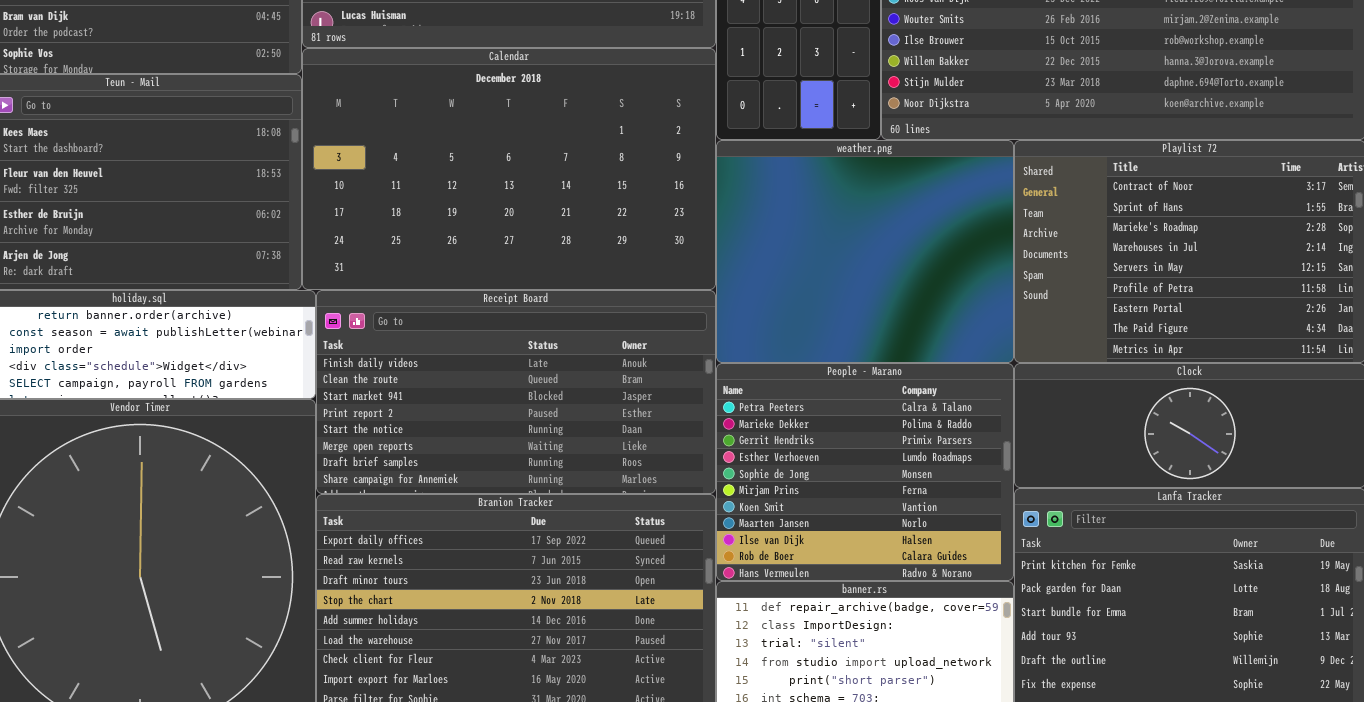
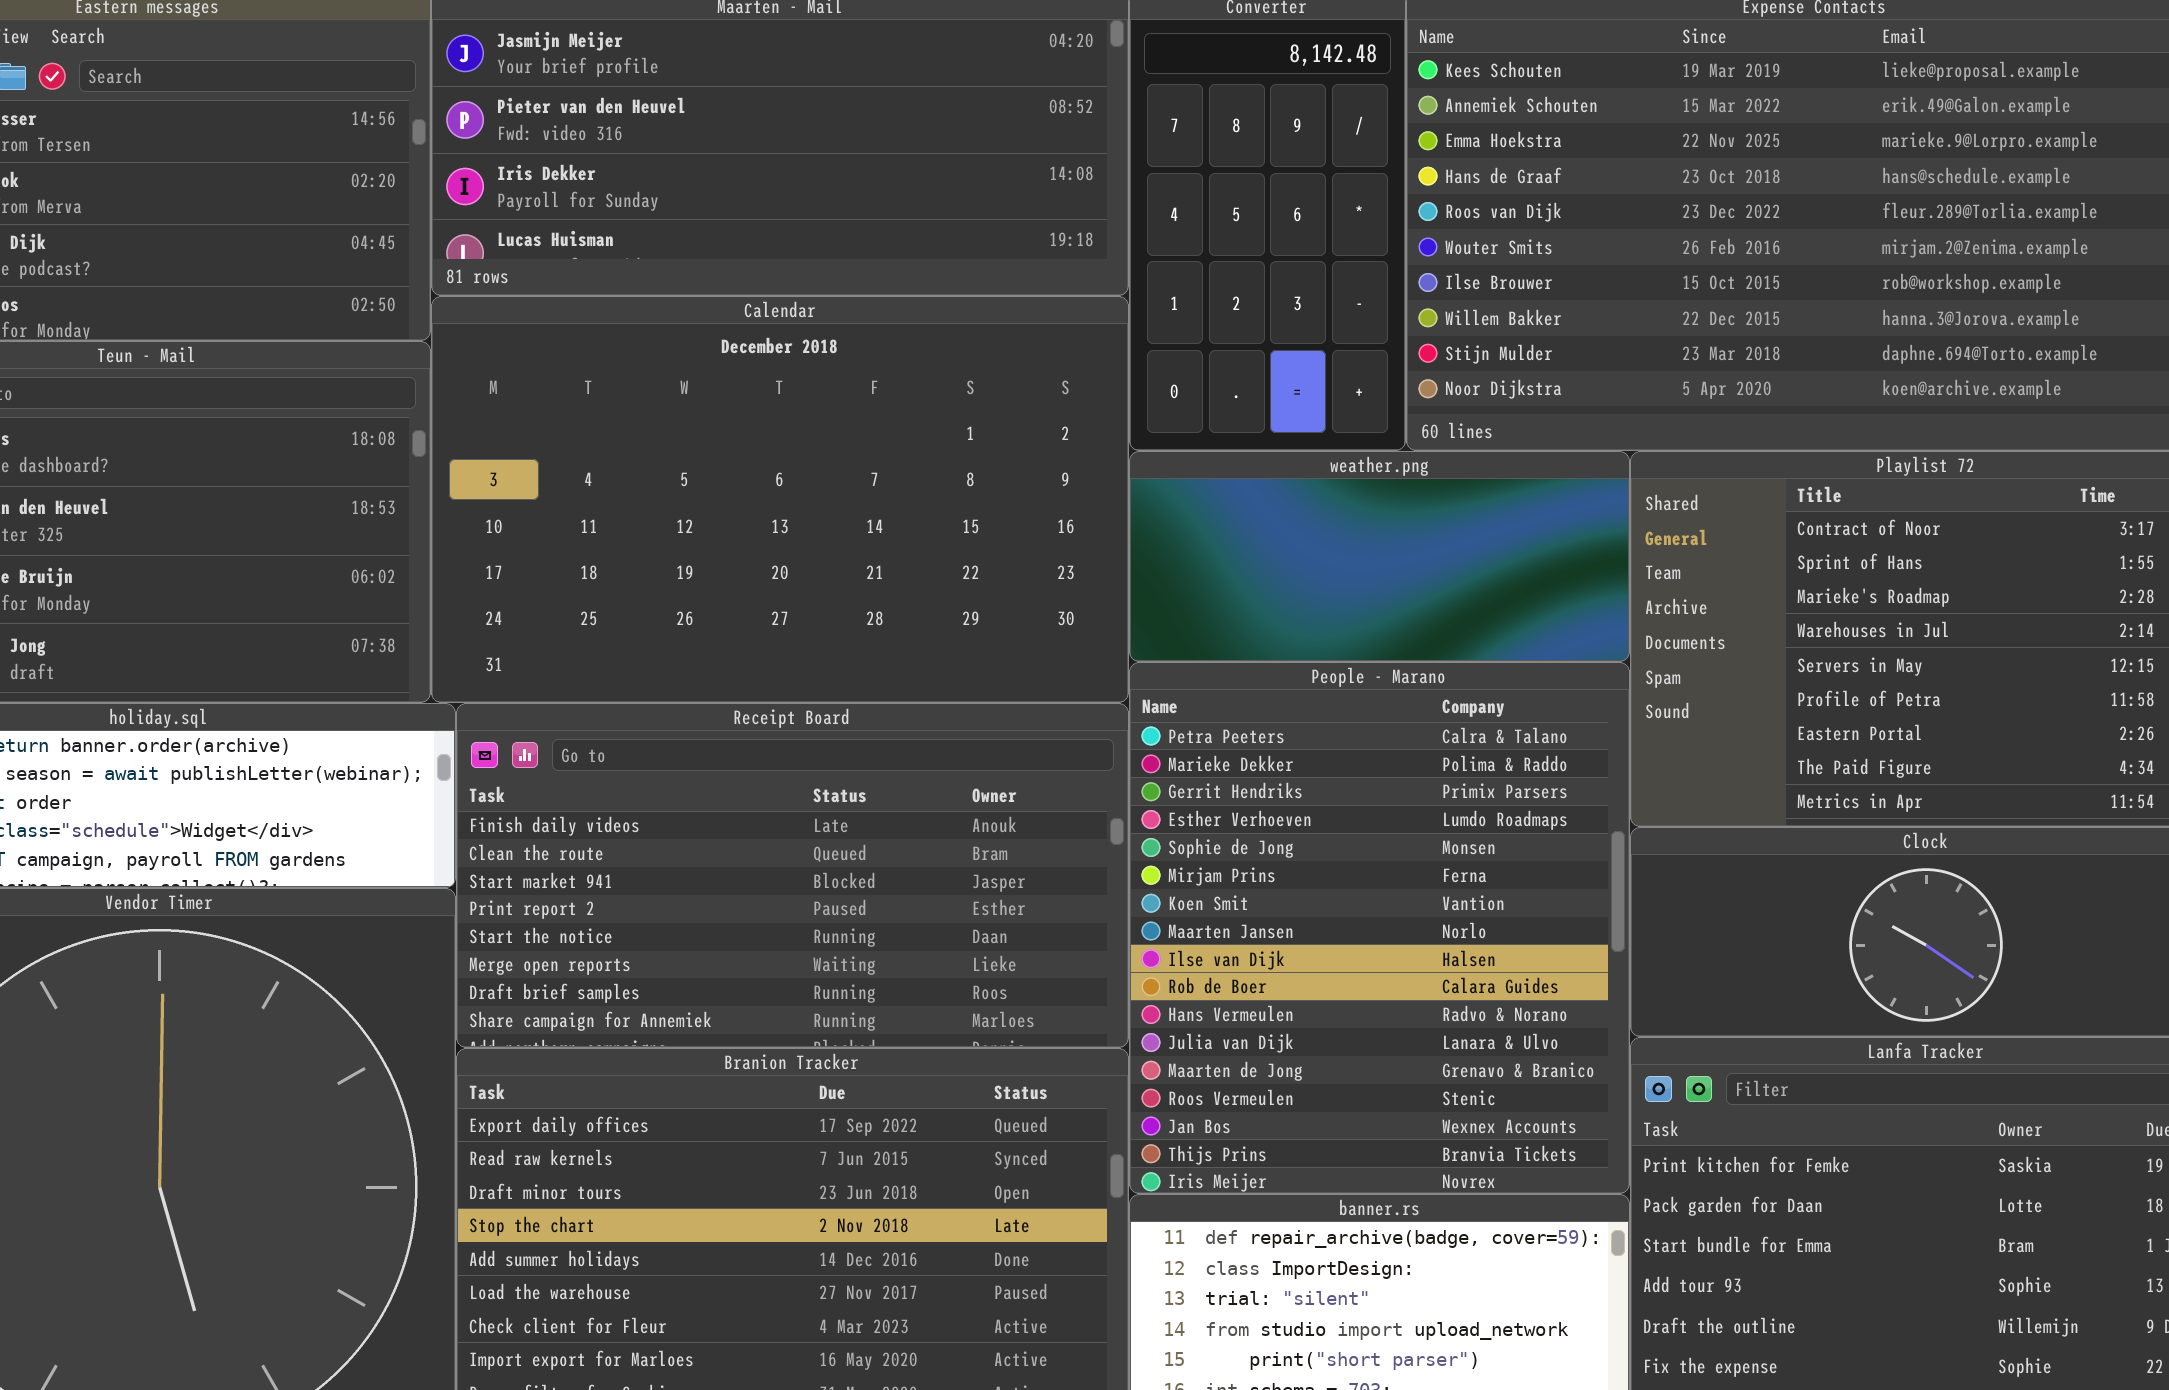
weather.png: [716,140,1014,363] -> [1129,451,1630,662], resized
People - Marano: [716,363,1014,581] -> [1129,662,1630,1194], resized

